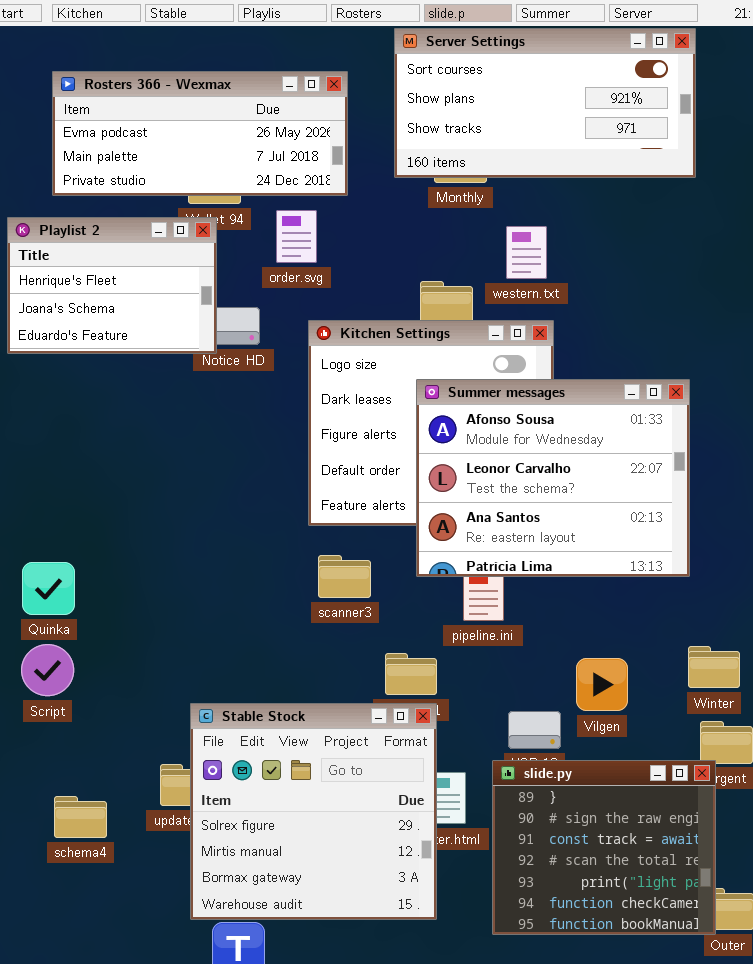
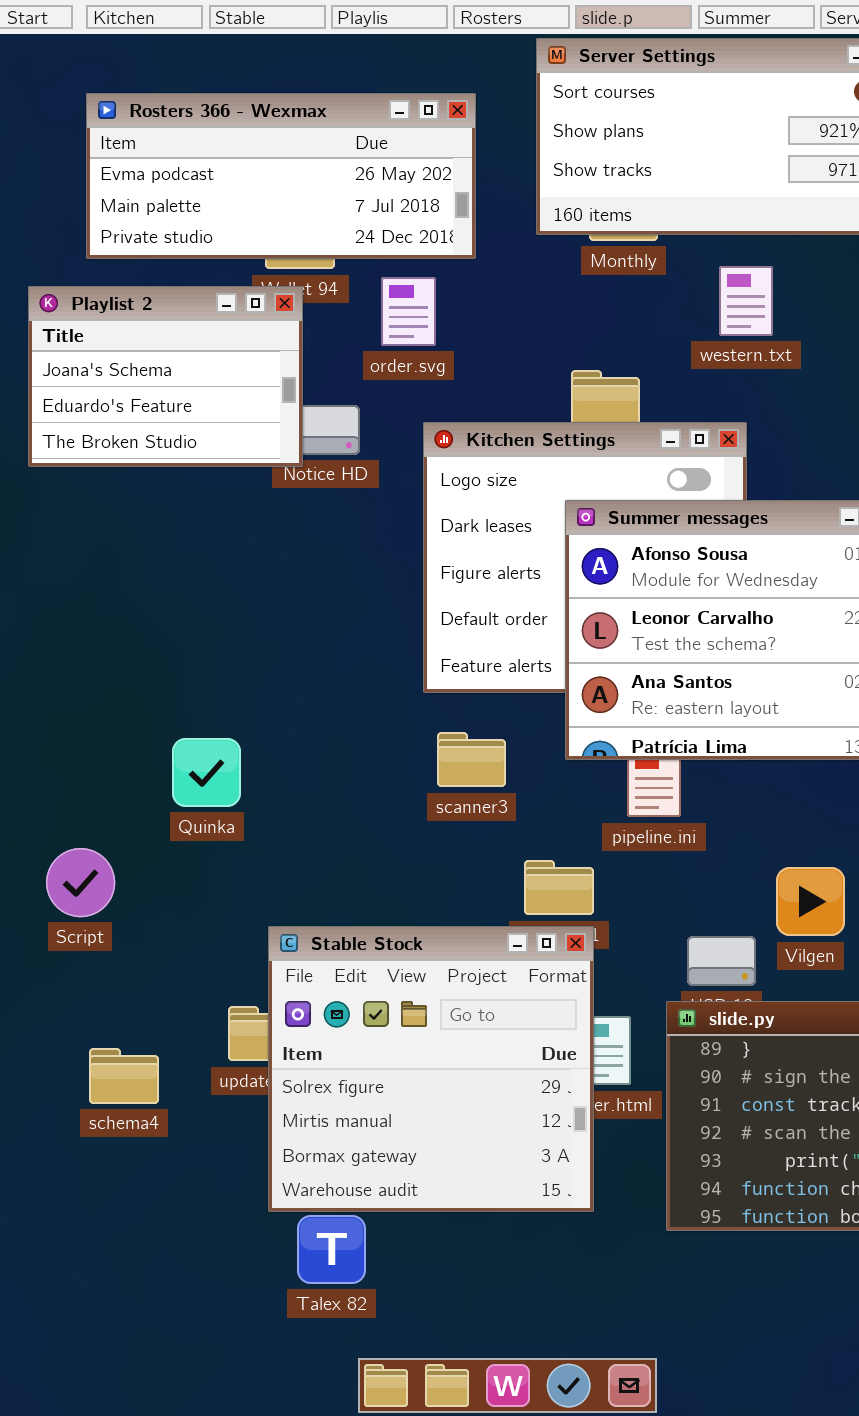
Playlist 2: [7,217,217,354] -> [28,286,303,467], scrolled down 1 row
western.txt: [506,226,547,279] -> [719,266,773,336], moved
Quinka: [22,562,75,615] -> [172,738,241,807], moved

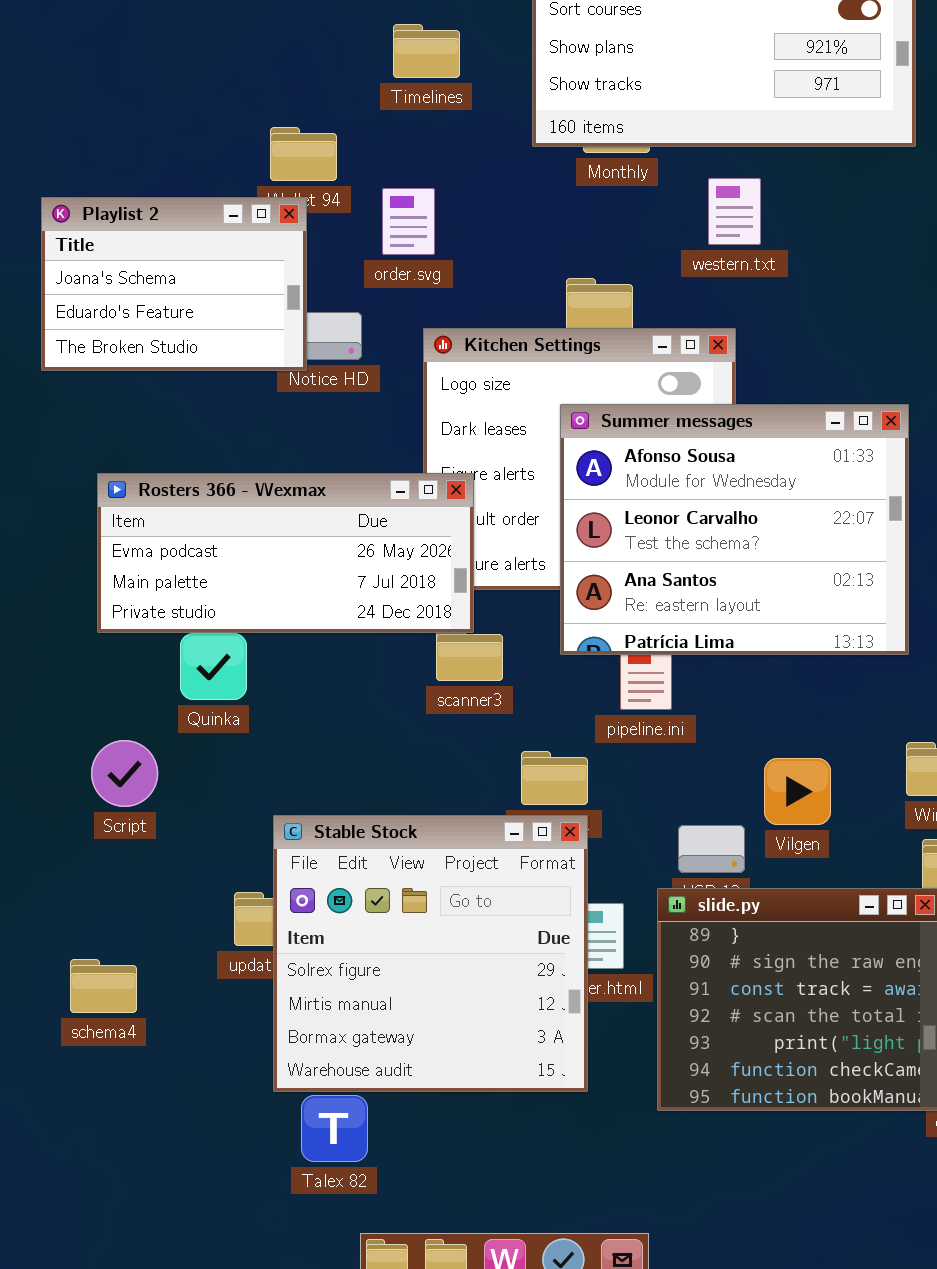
Rosters 366 - Wexmax: [86,93,476,259] -> [97,473,474,633], moved
Script: [46,848,115,917] -> [91,740,158,807], moved
schema4: [89,1048,159,1104] -> [70,959,137,1013], moved

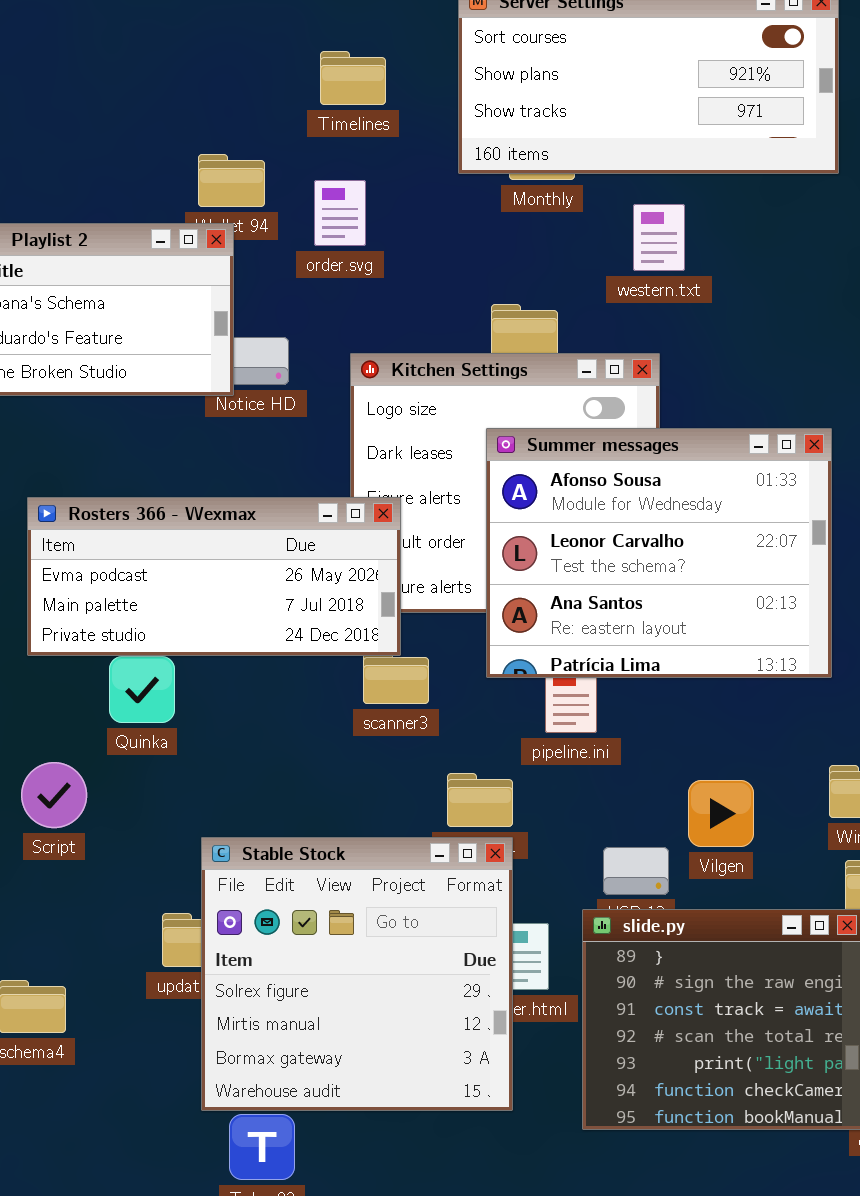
order.svg: [382,188,435,255] -> [314,180,366,246], moved

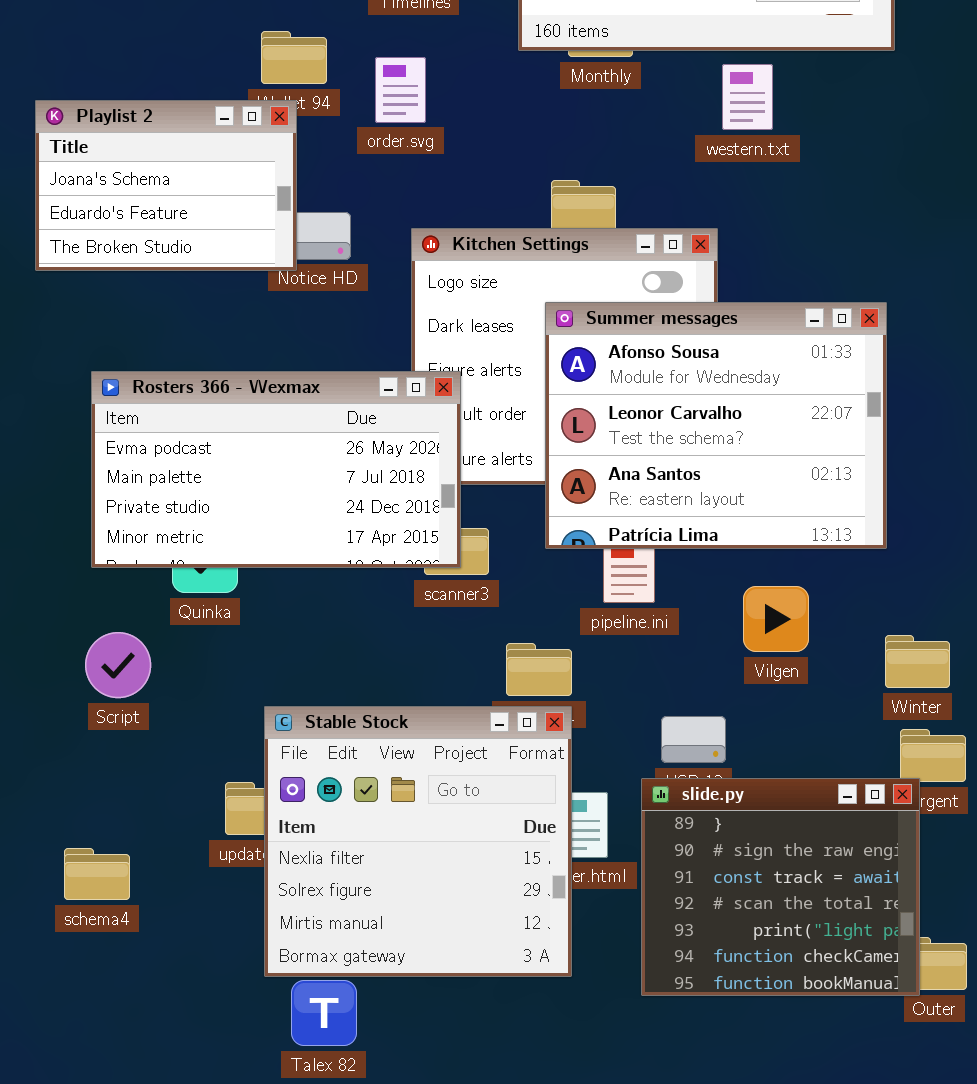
western.txt: [633,204,685,271] -> [722,64,773,130], moved
Rosters 366 - Wexmax: [27,497,401,656] -> [91,371,461,568], resized
Vilgen: [688,780,754,847] -> [743,586,809,652], moved
Stable Stock: [201,837,513,1111] -> [264,706,572,977], scrolled up 1 row

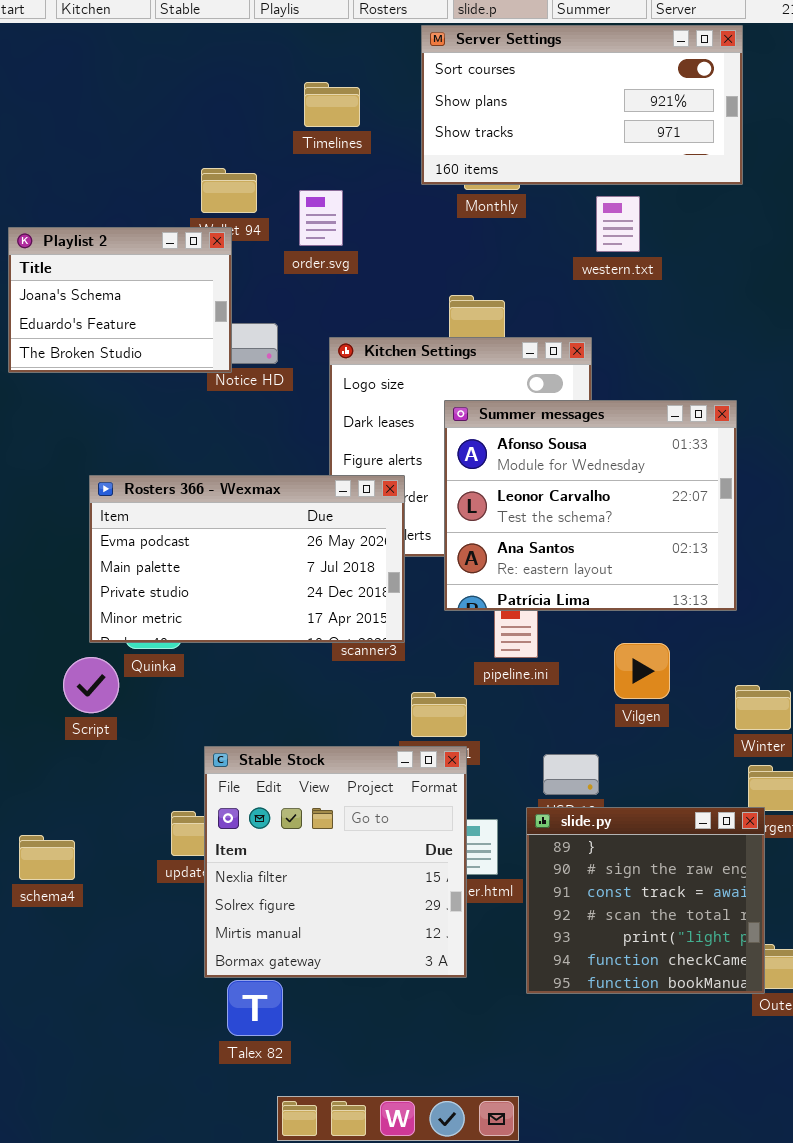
Rosters 366 - Wexmax: [91,371,461,568] -> [89,475,405,643], moved
Script: [85,632,151,698] -> [63,657,119,713], moved
schema4: [64,848,130,900] -> [19,835,75,880], moved

